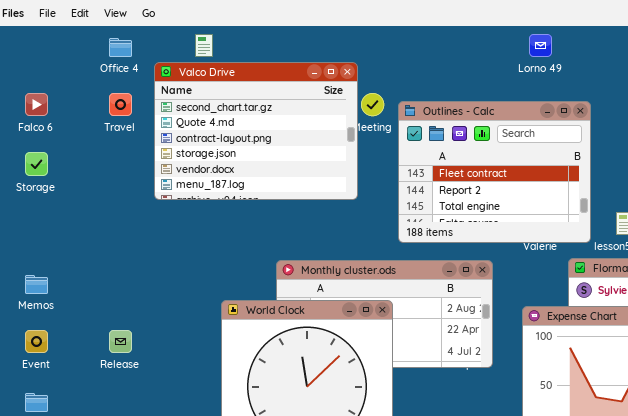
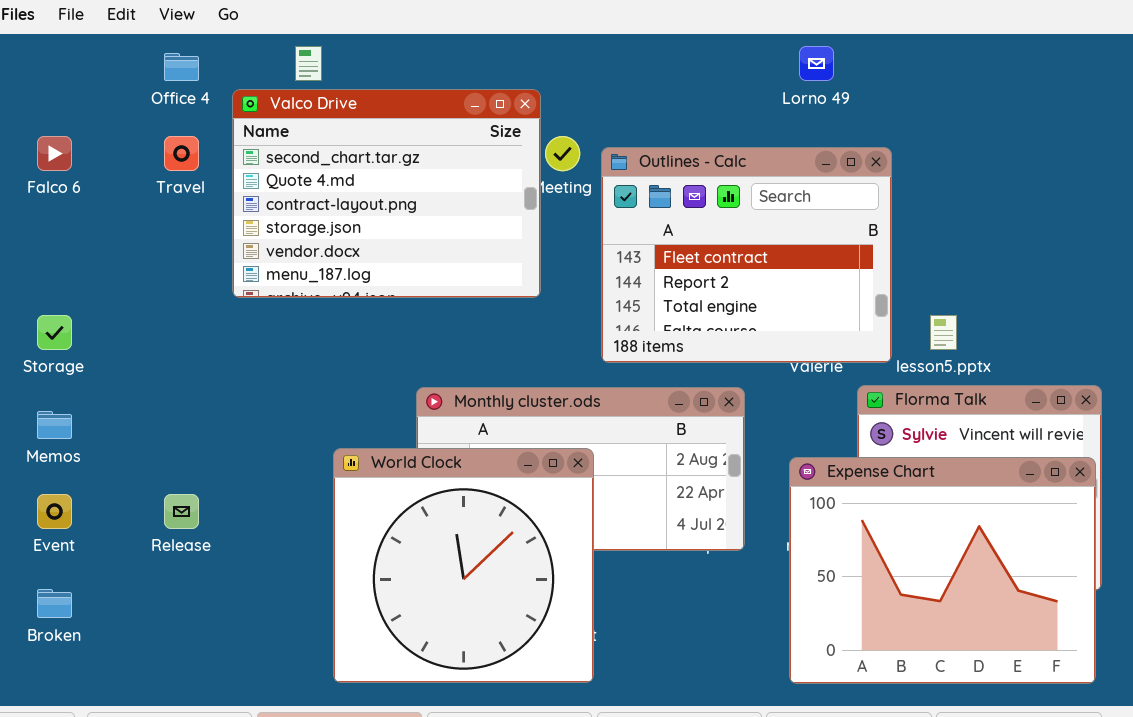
Storage: [25,152,48,176] -> [37,315,72,350], moved

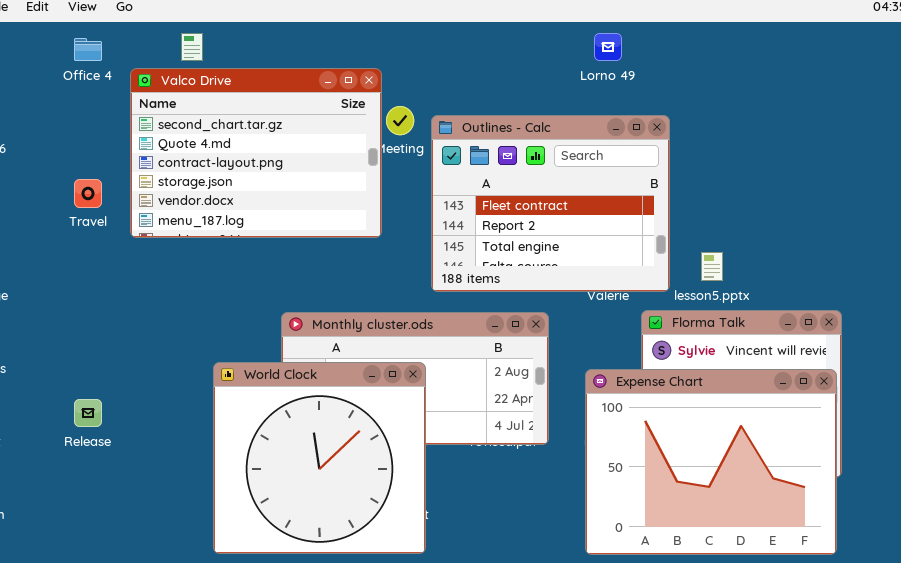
Travel: [164,136,199,171] -> [74,179,102,208], moved

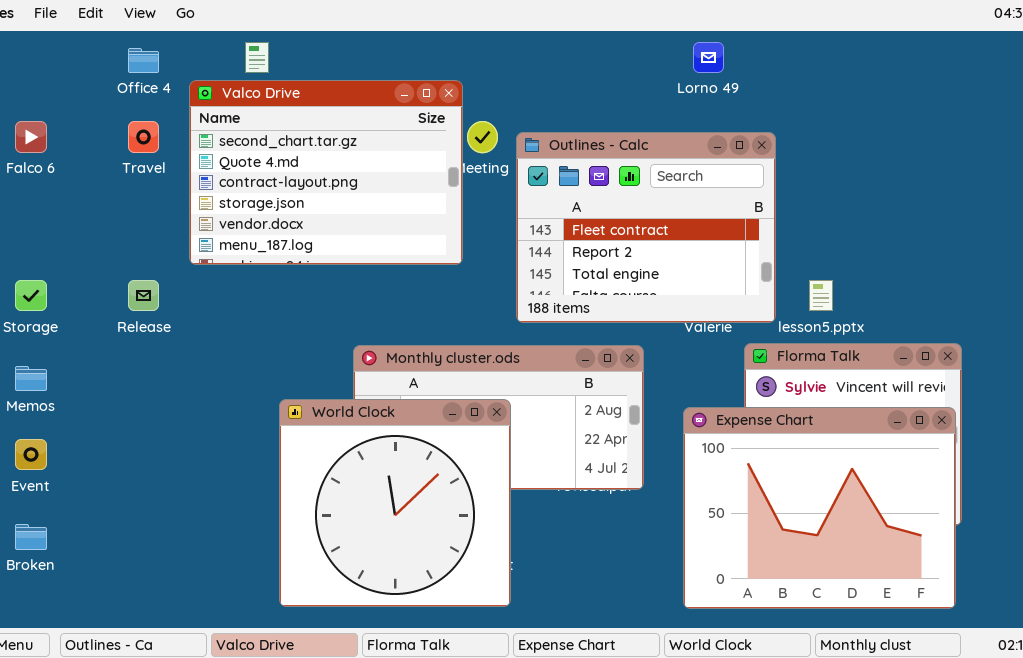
Travel: [74,179,102,208] -> [128,121,159,153], moved
Release: [74,399,102,427] -> [128,280,159,311], moved

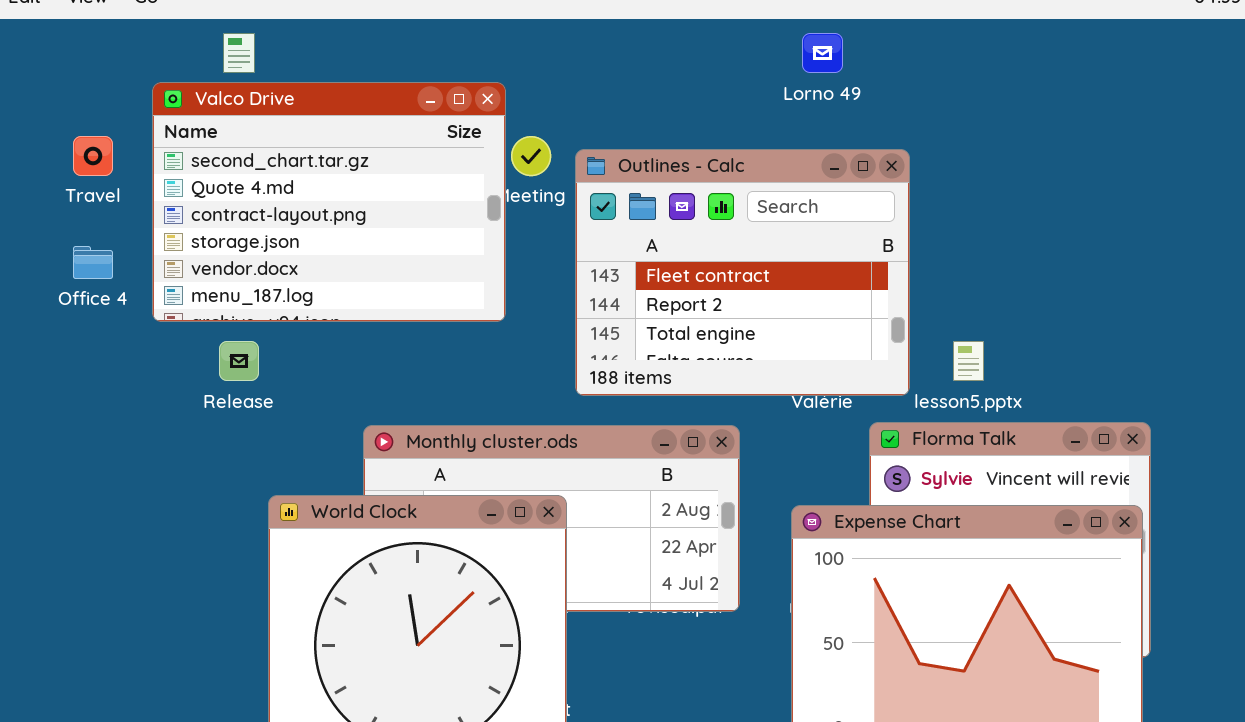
Office 4: [128,48,159,73] -> [73,246,113,279], moved
Release: [128,280,159,311] -> [219,341,259,381], moved

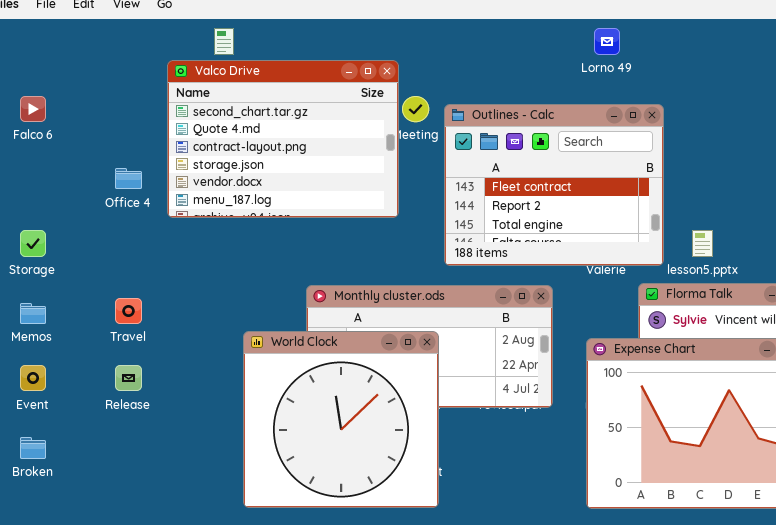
Travel: [73,136,113,176] -> [115,298,142,324], moved
Release: [219,341,259,381] -> [115,365,142,391], moved

